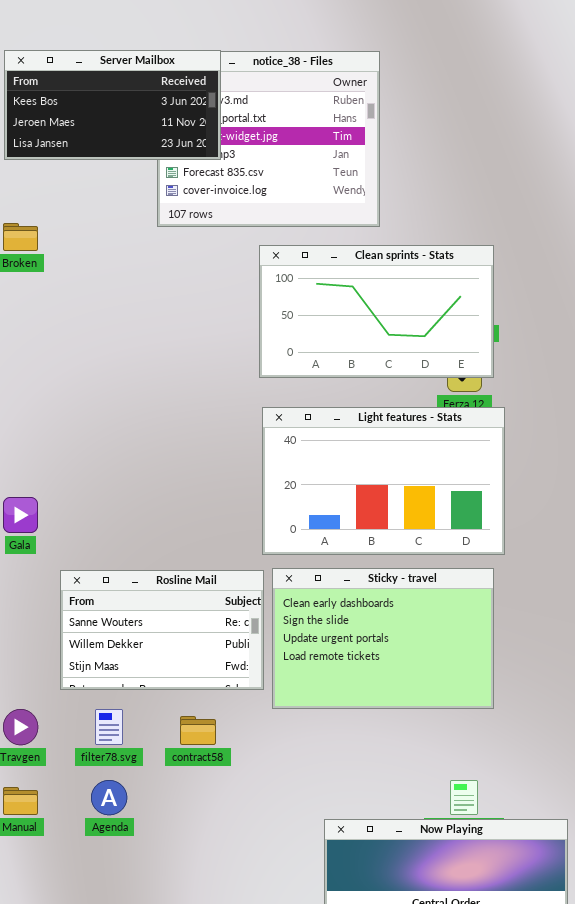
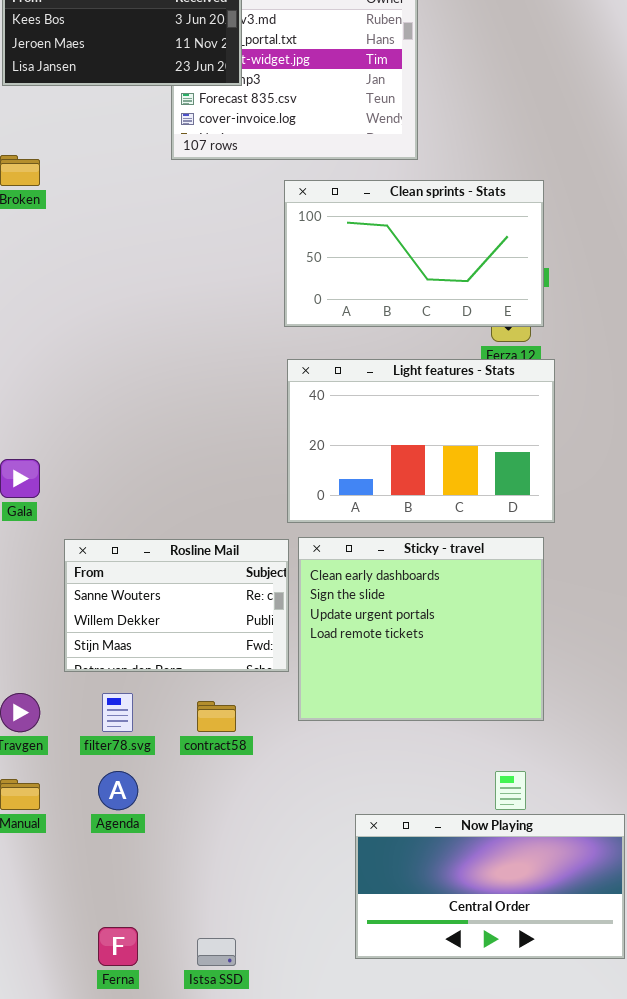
Sticky - travel: [272,568,494,709] -> [298,537,544,721], resized

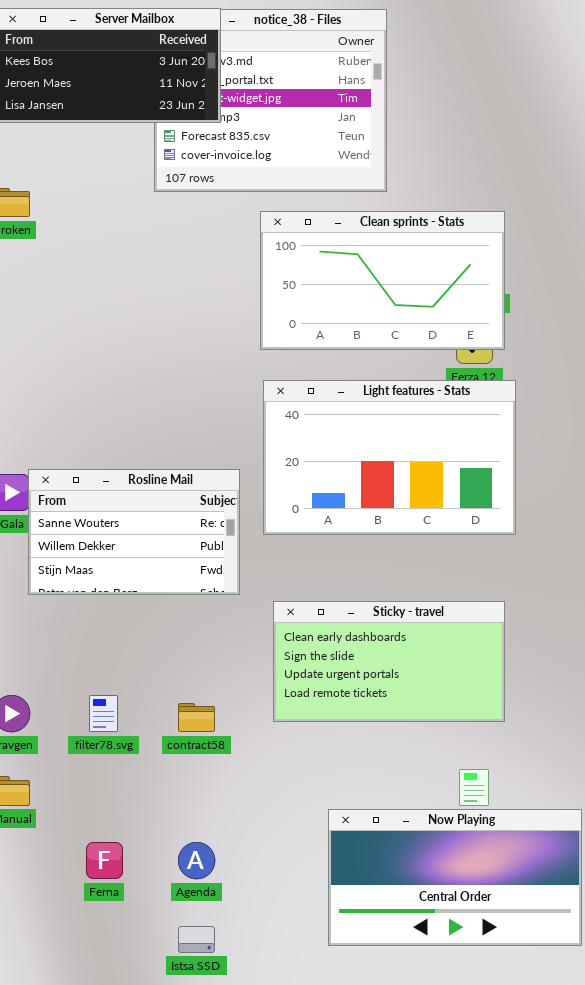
Sticky - travel: [298,537,544,721] -> [273,601,505,722], resized
Rosline Mail: [64,539,289,672] -> [28,469,240,595], moved
Agenda: [98,771,138,810] -> [178,842,215,879], moved
Ferna: [98,927,138,966] -> [86,842,123,879], moved

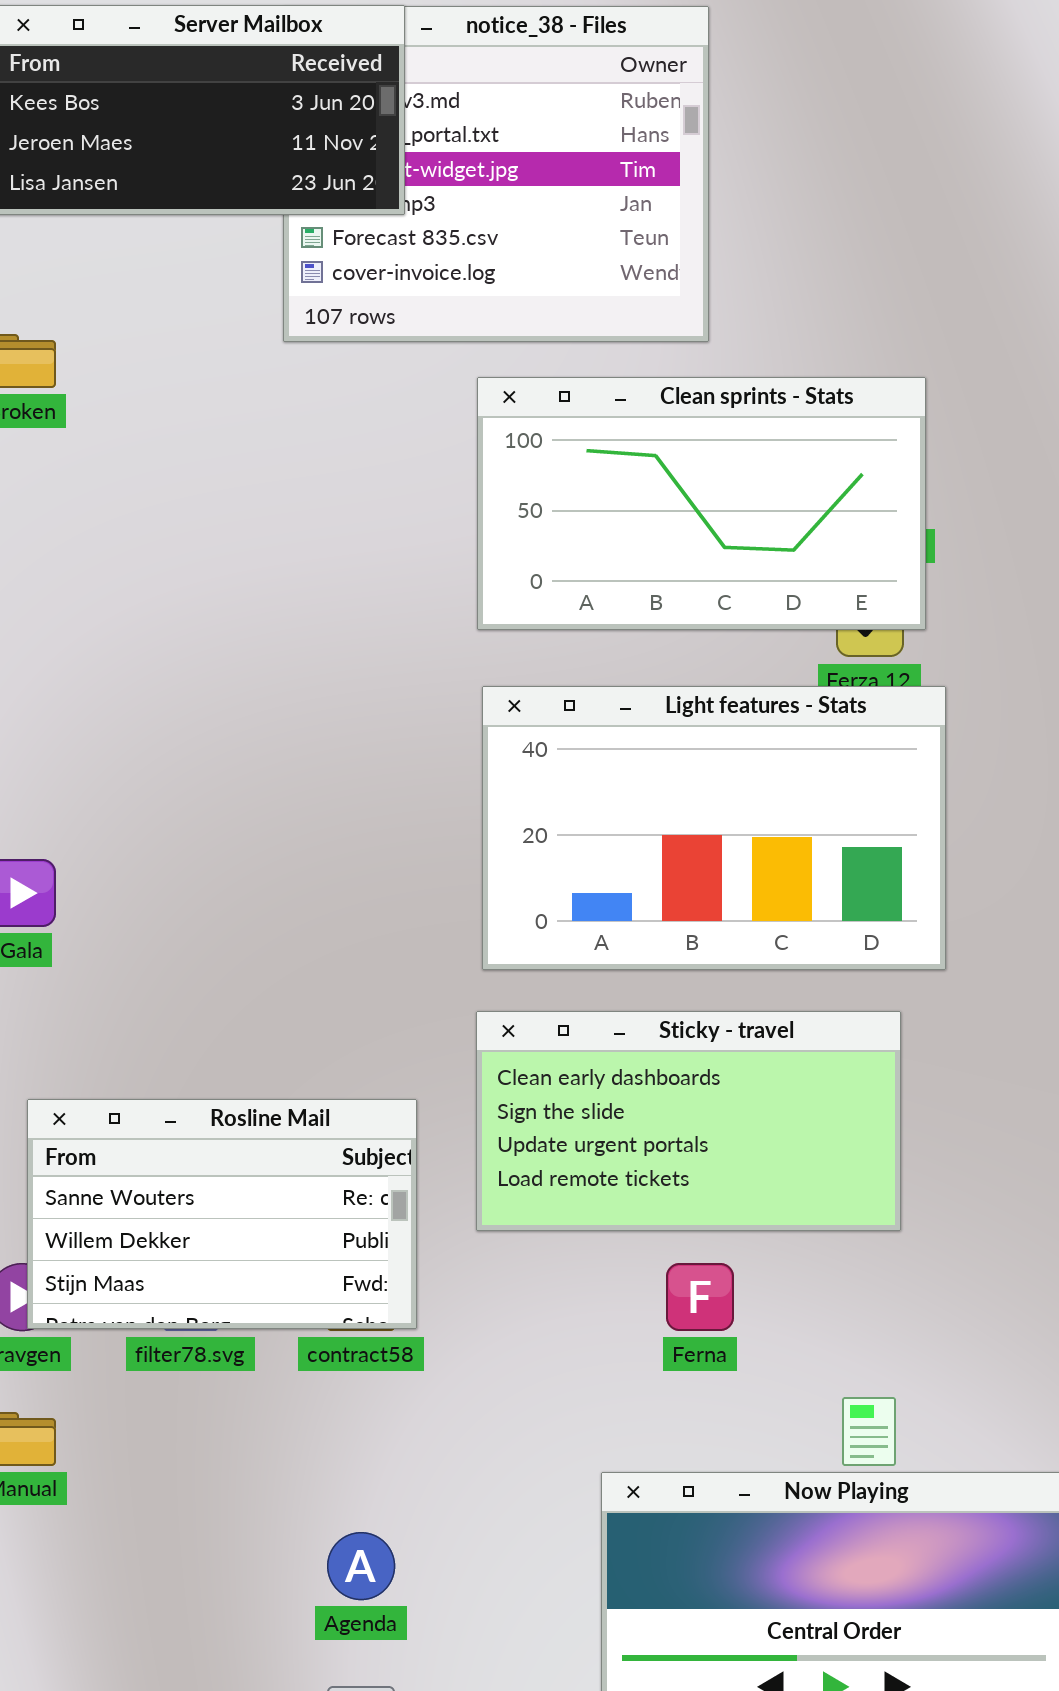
Rosline Mail: [28,469,240,595] -> [27,1099,417,1329], moved
Sticky - travel: [273,601,505,722] -> [476,1011,901,1231], moved
Ferna: [86,842,123,879] -> [666,1263,734,1331], moved

